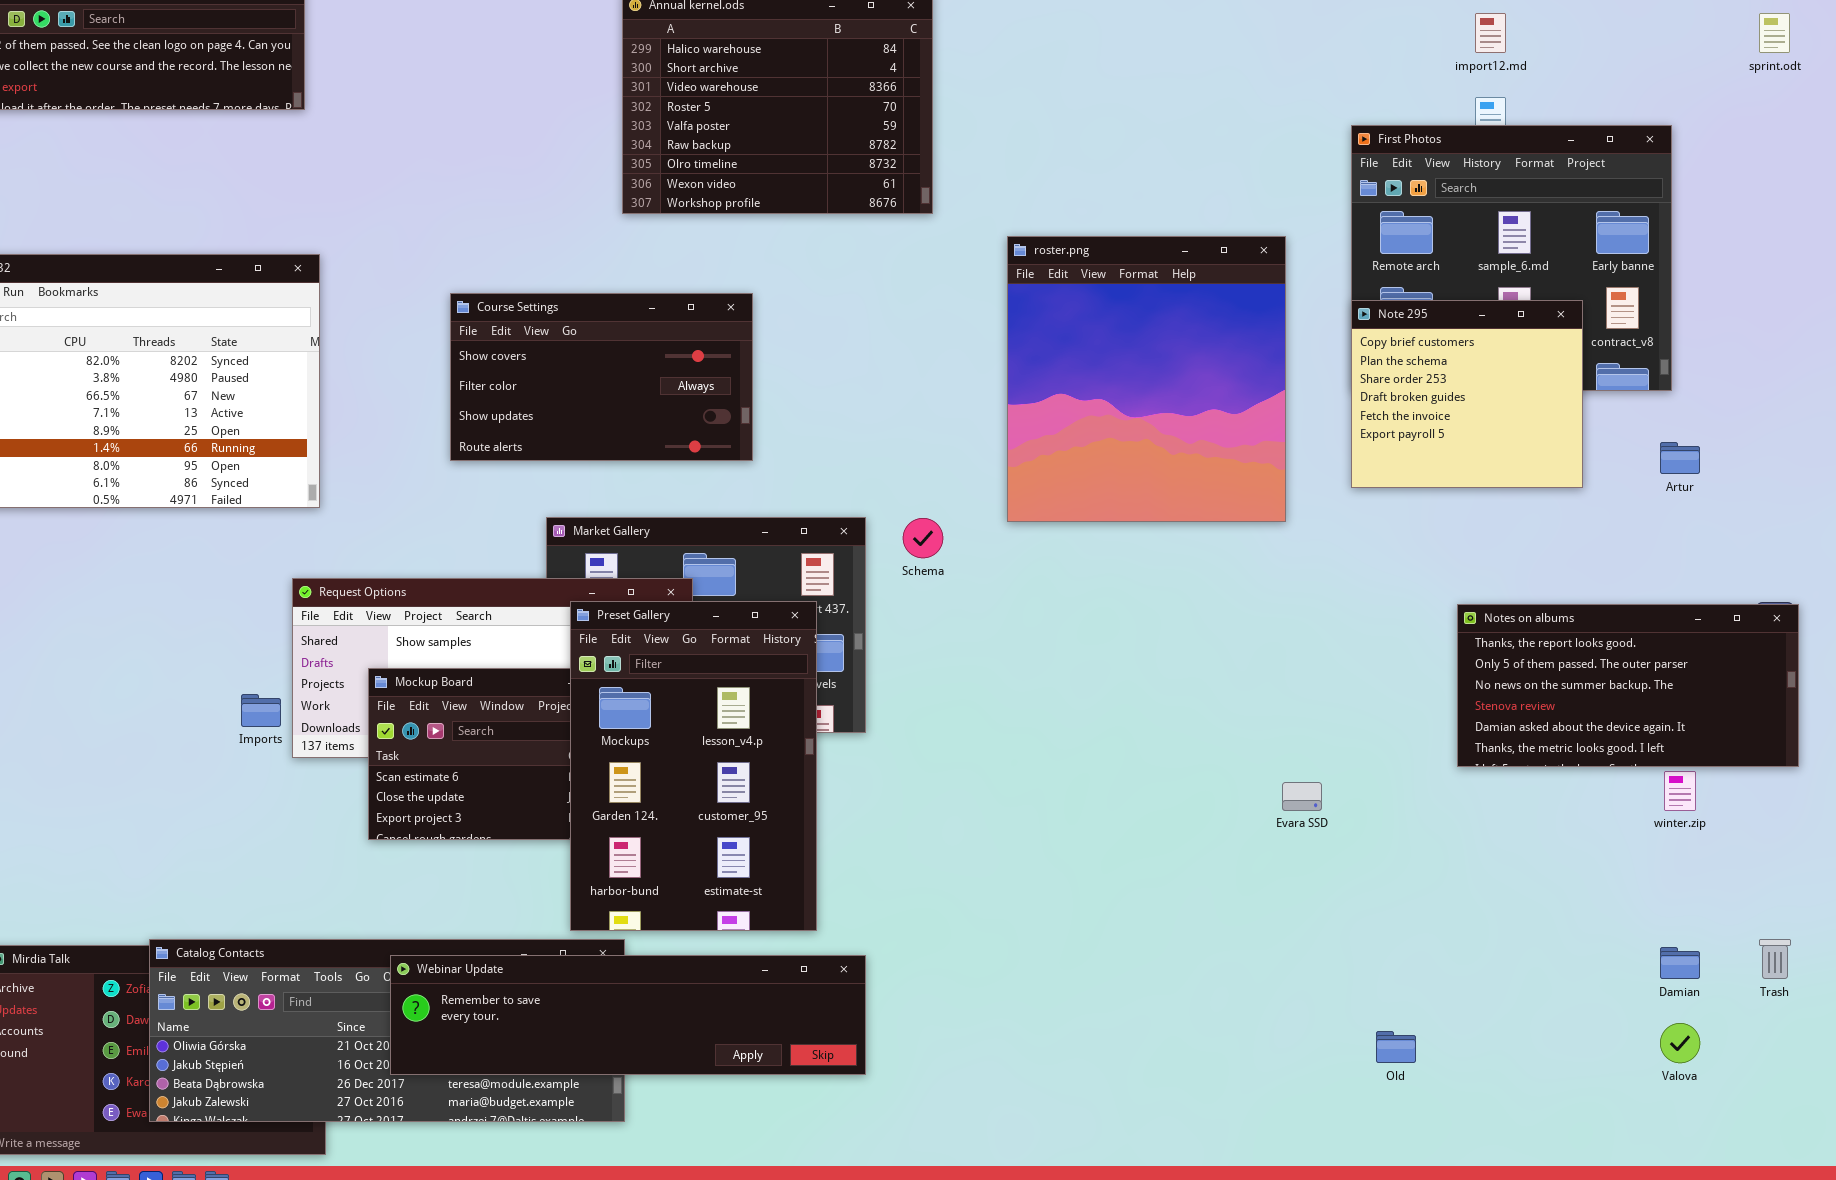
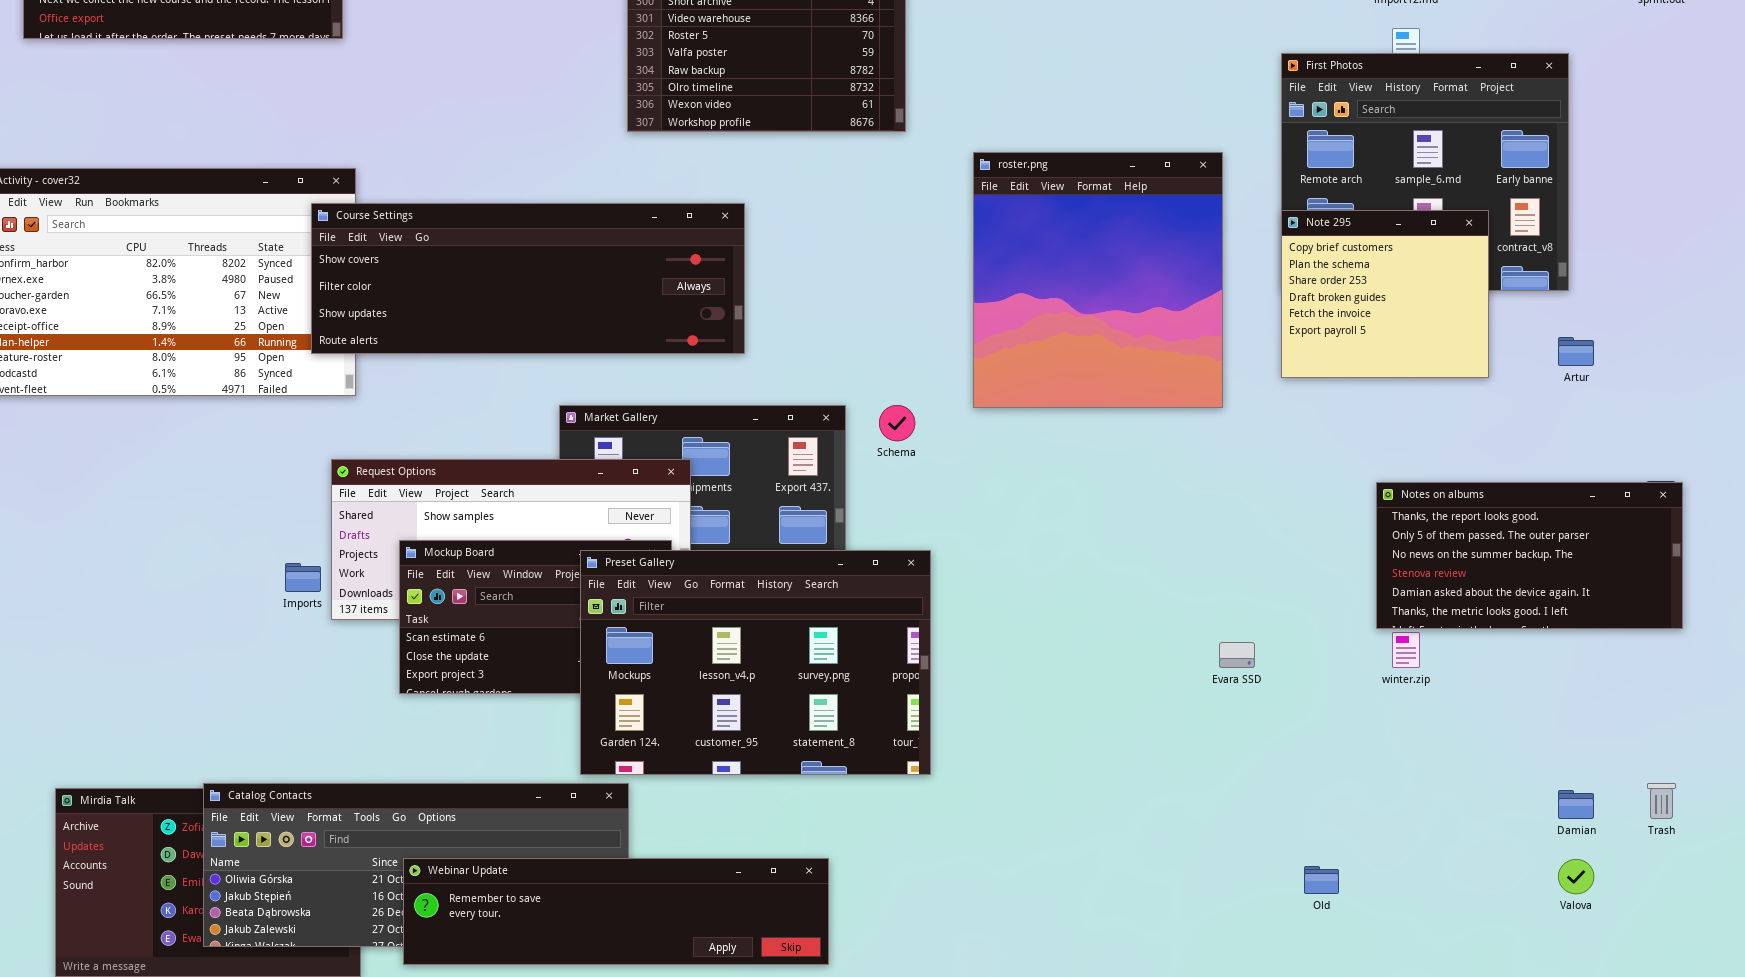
Course Settings: [450,293,753,461] -> [311,203,745,354], resized
Preset Gallery: [570,601,817,931] -> [580,550,931,775], resized
winter.zip: [1664,771,1696,811] -> [1392,632,1420,668], moved
Webinar Update: [390,955,866,1075] -> [403,858,829,965], moved

